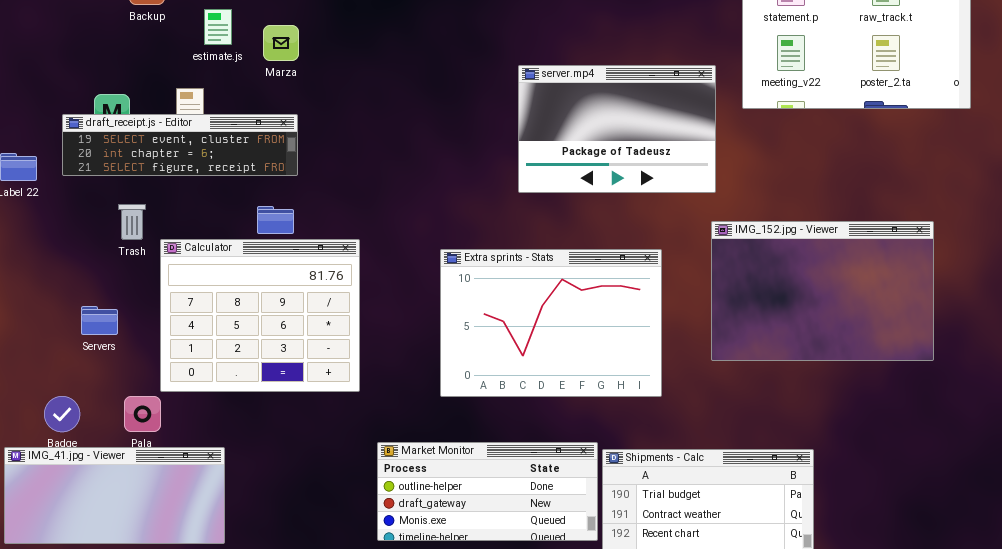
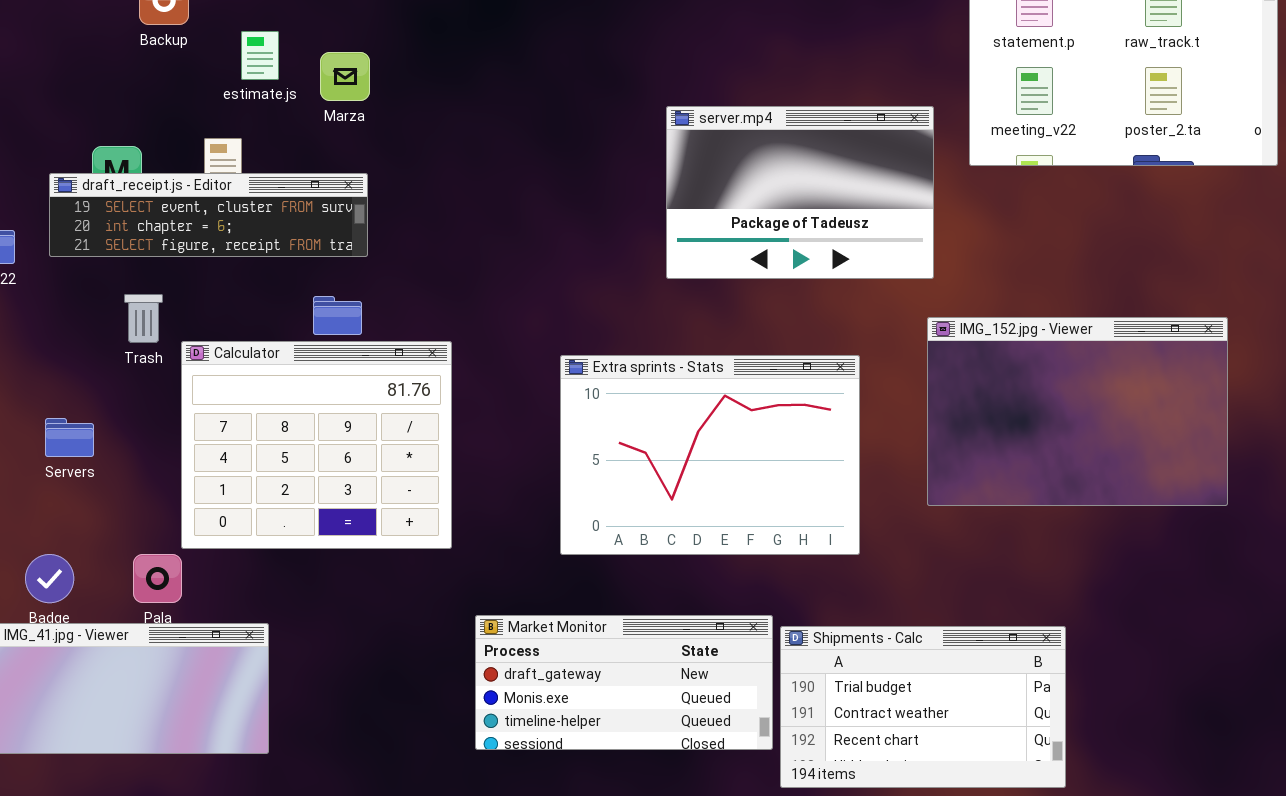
Servers: [81,306,118,335] -> [45,418,94,457], moved
Market Monitor: [377,442,598,541] -> [475,615,773,750], scrolled down 1 row

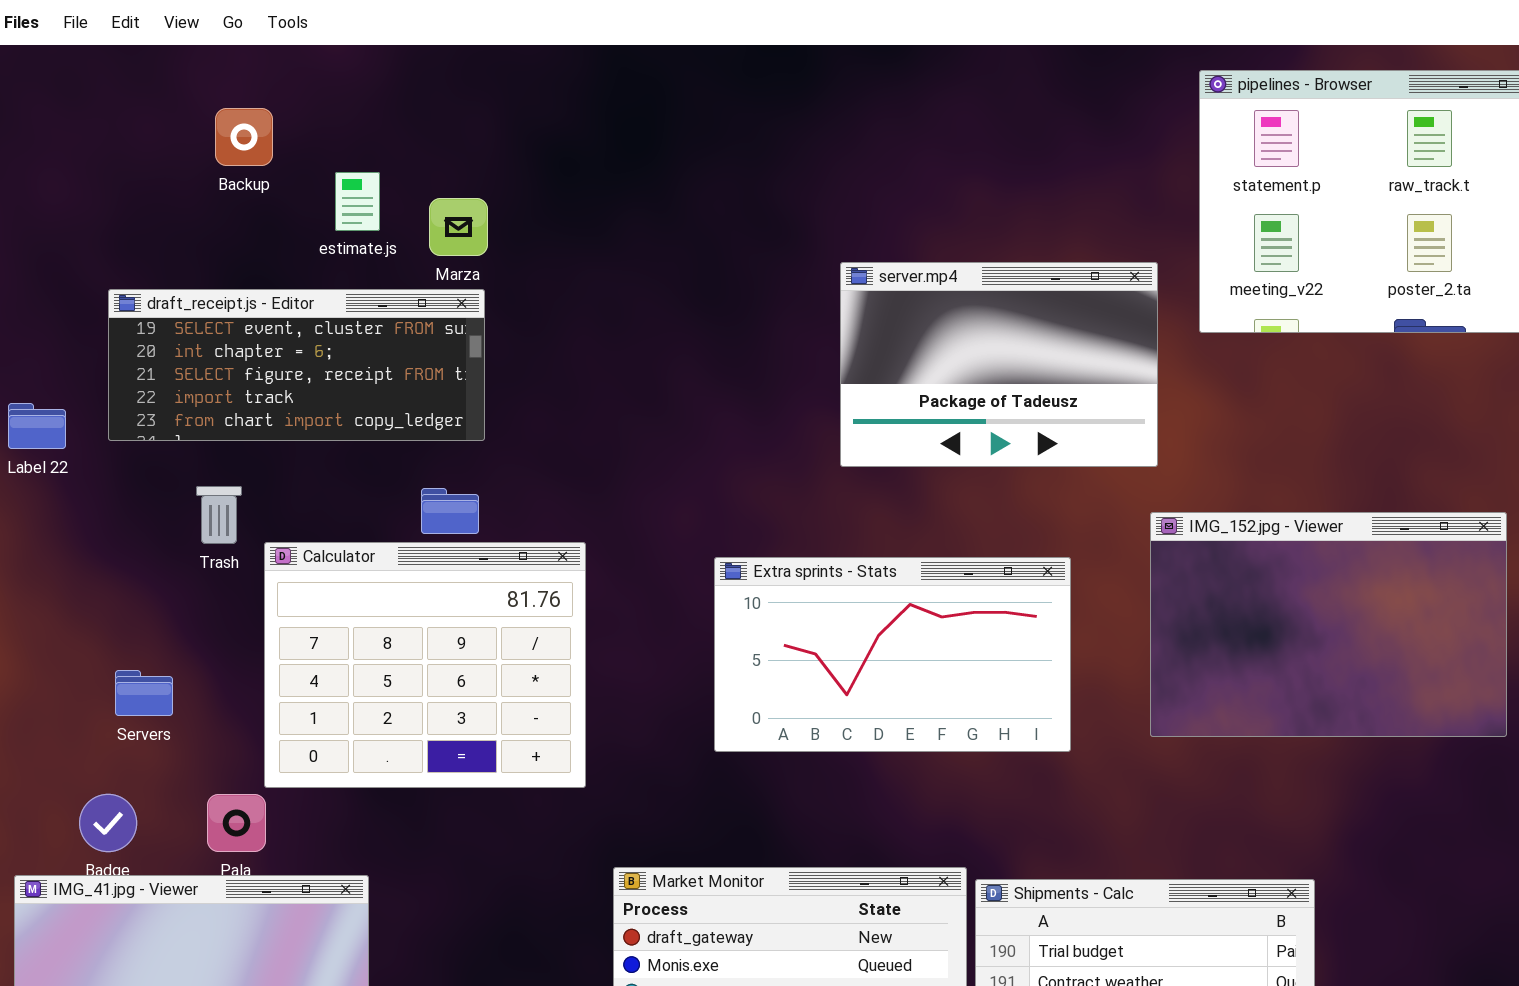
draft_receipt.js - Editor: [49,173,368,257] -> [108,289,485,441], resized
Extra sprints - Stats: [560,355,860,555] -> [714,557,1071,752], resized
Servers: [45,418,94,457] -> [115,670,173,716], moved

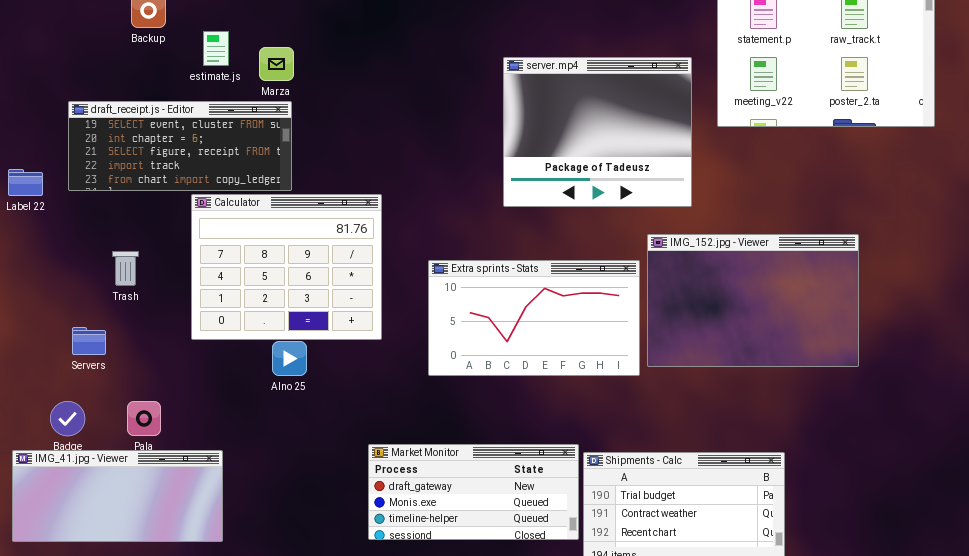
server.mp4: [840,262,1158,467] -> [503,57,692,207], resized
Trash: [196,486,242,544] -> [112,251,139,286], moved
IMG_152.jpg - Viewer: [1150,512,1507,737] -> [647,234,859,367], moved
Calculator: [264,542,586,788] -> [191,194,382,340], moved

